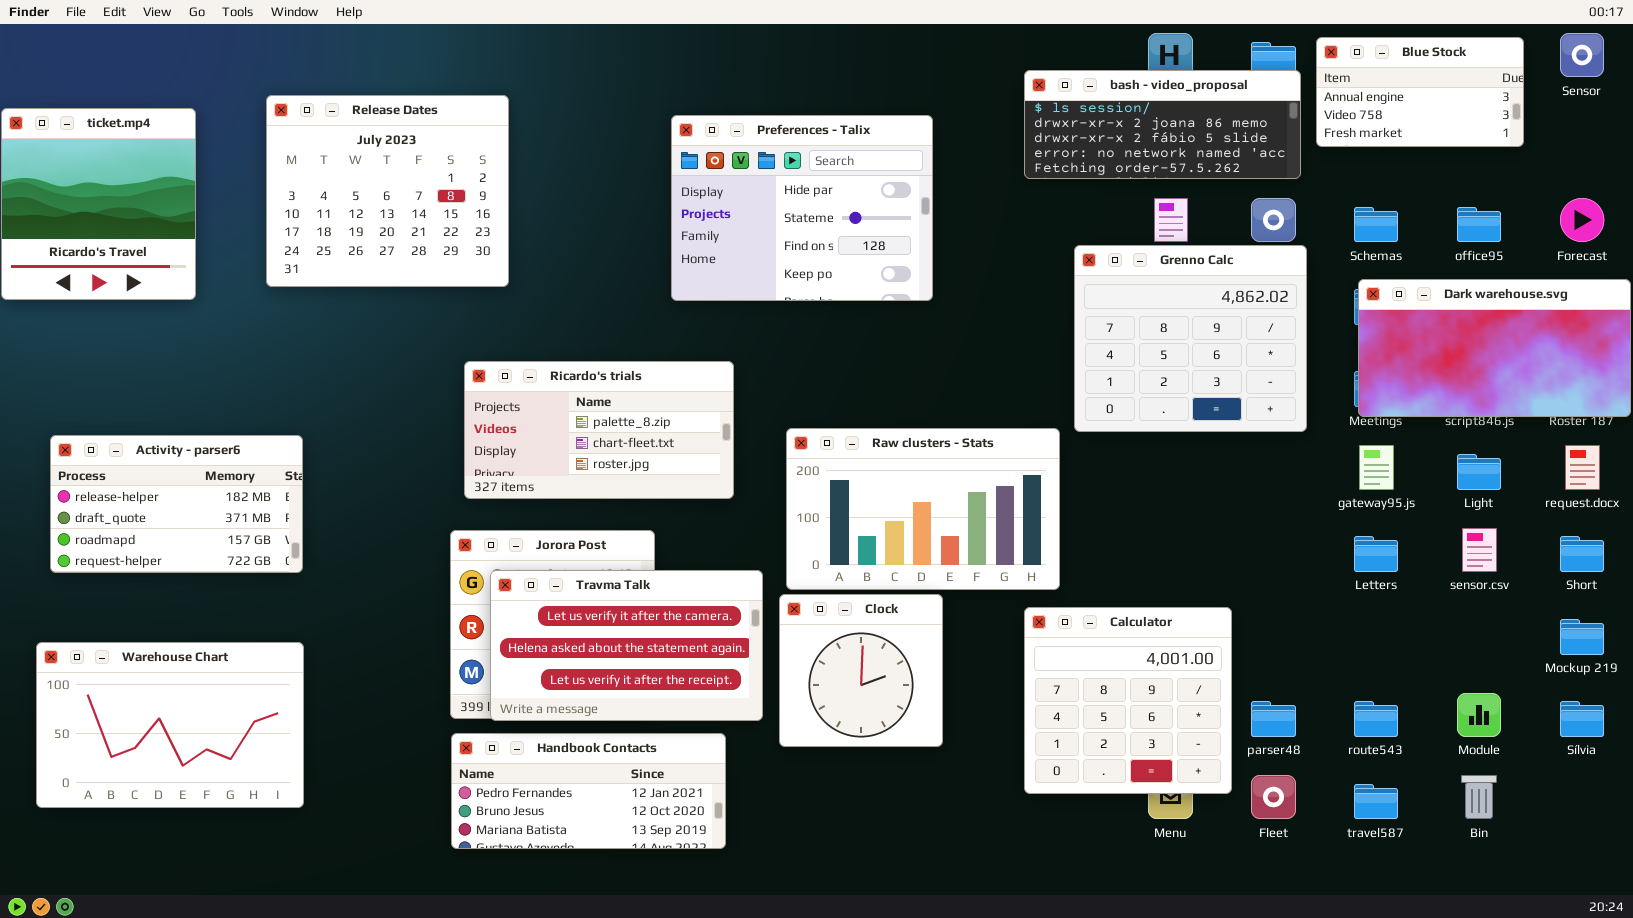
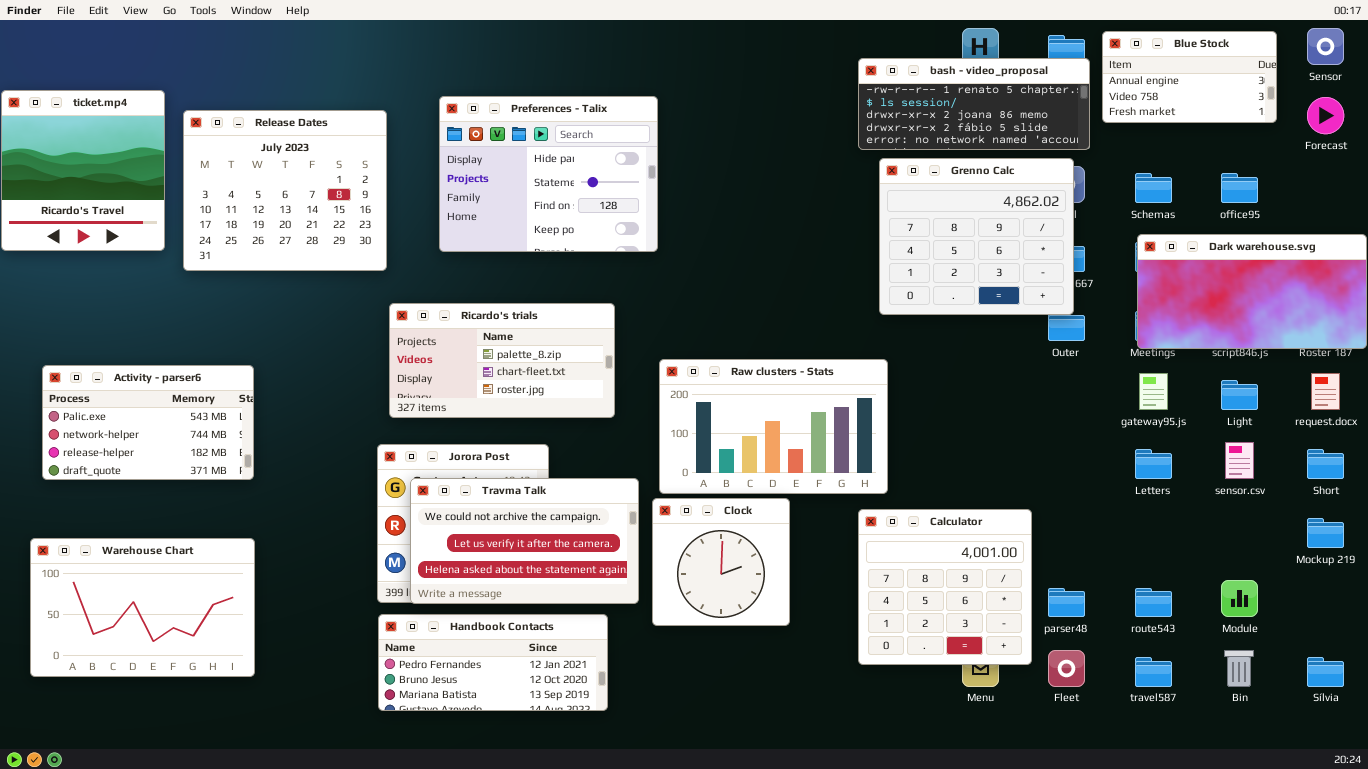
bash - video_proposal: [1024,70,1301,179] -> [858,58,1090,150], scrolled up 1 row
Release Dates: [266,95,509,287] -> [183,110,387,271], moved
Preferences - Talix: [671,115,933,301] -> [439,96,658,252], moved
Forecast: [1560,198,1604,242] -> [1307,97,1344,134], moved
Grenno Calc: [1074,245,1307,432] -> [879,158,1074,315], moved
Activity - parser6: [50,435,303,573] -> [42,365,254,480], scrolled up 2 rows
Travma Talk: [490,570,763,721] -> [410,478,639,604], scrolled up 1 row
Sílvia: [1560,701,1604,737] -> [1307,657,1344,687], moved

